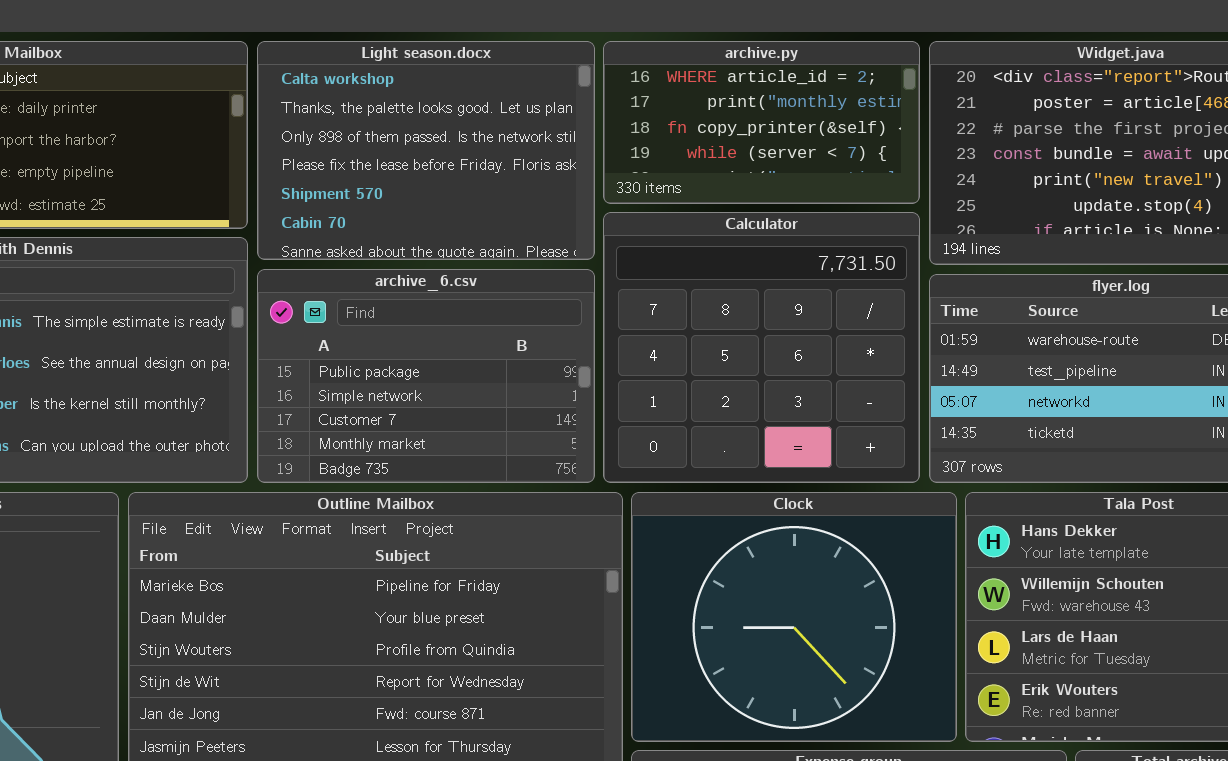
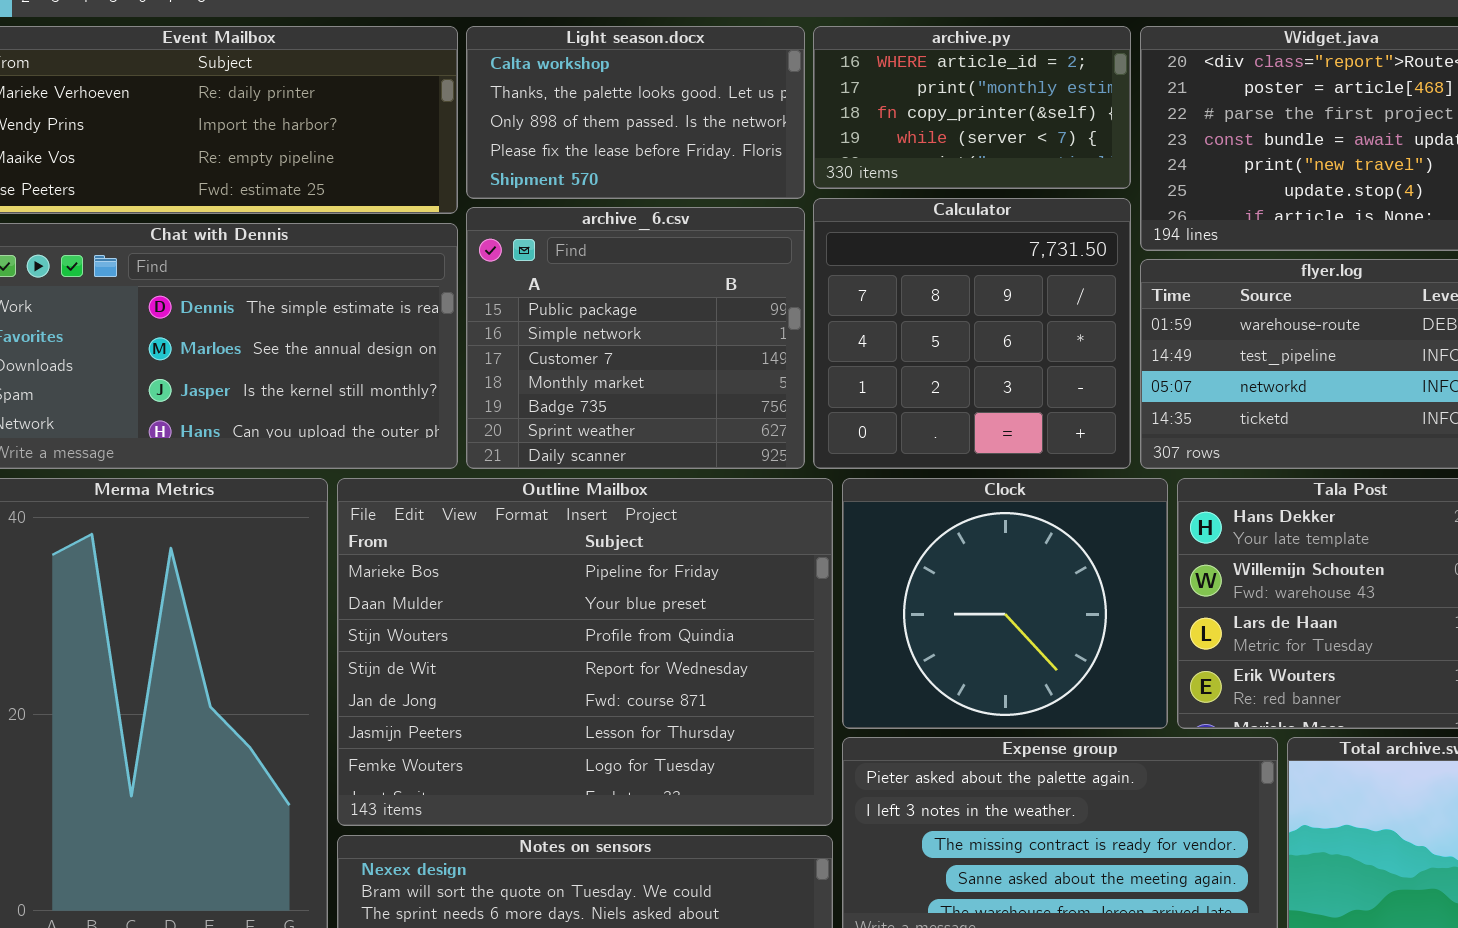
Light season.docx: [257,41,595,260] -> [466,26,805,199], resized
archive_6.csv: [257,269,595,483] -> [466,207,805,469], resized

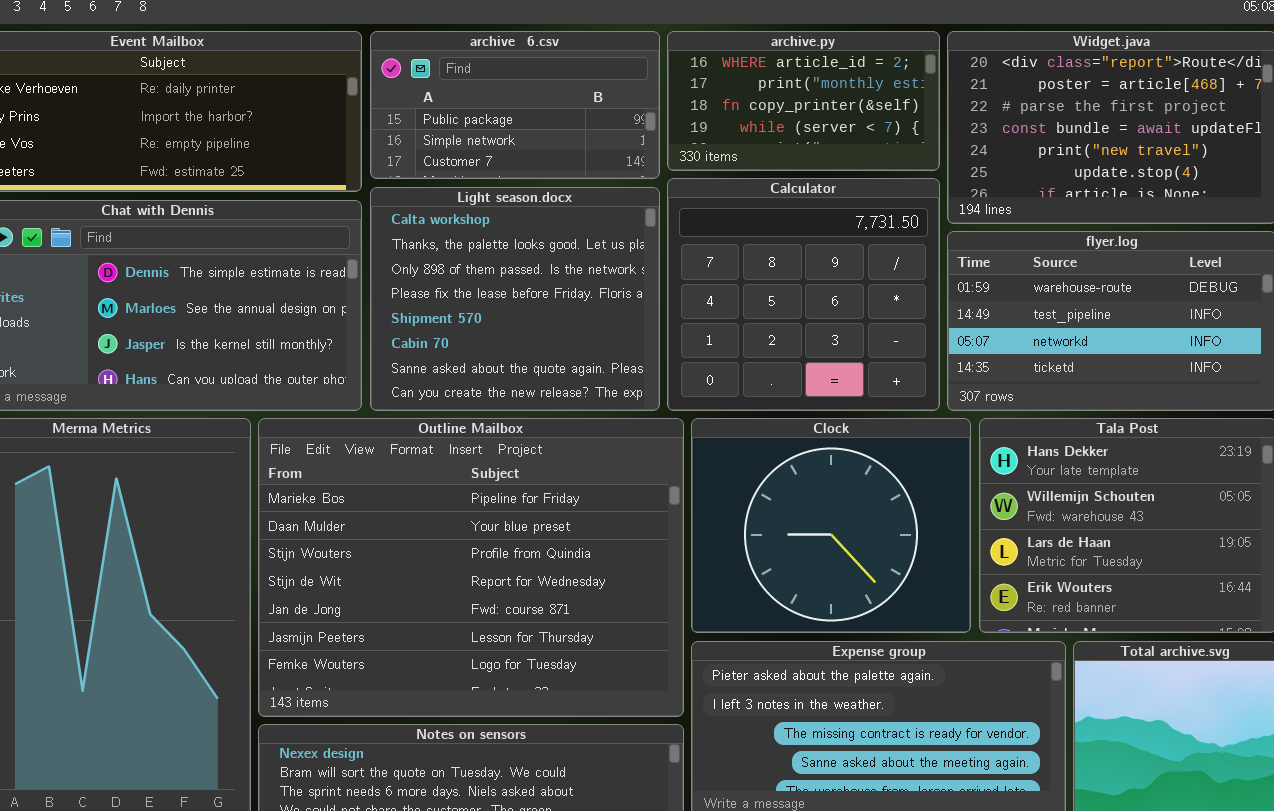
Light season.docx: [466,26,805,199] -> [370,187,660,411], moved, resized
archive_6.csv: [466,207,805,469] -> [370,31,660,179], moved, resized

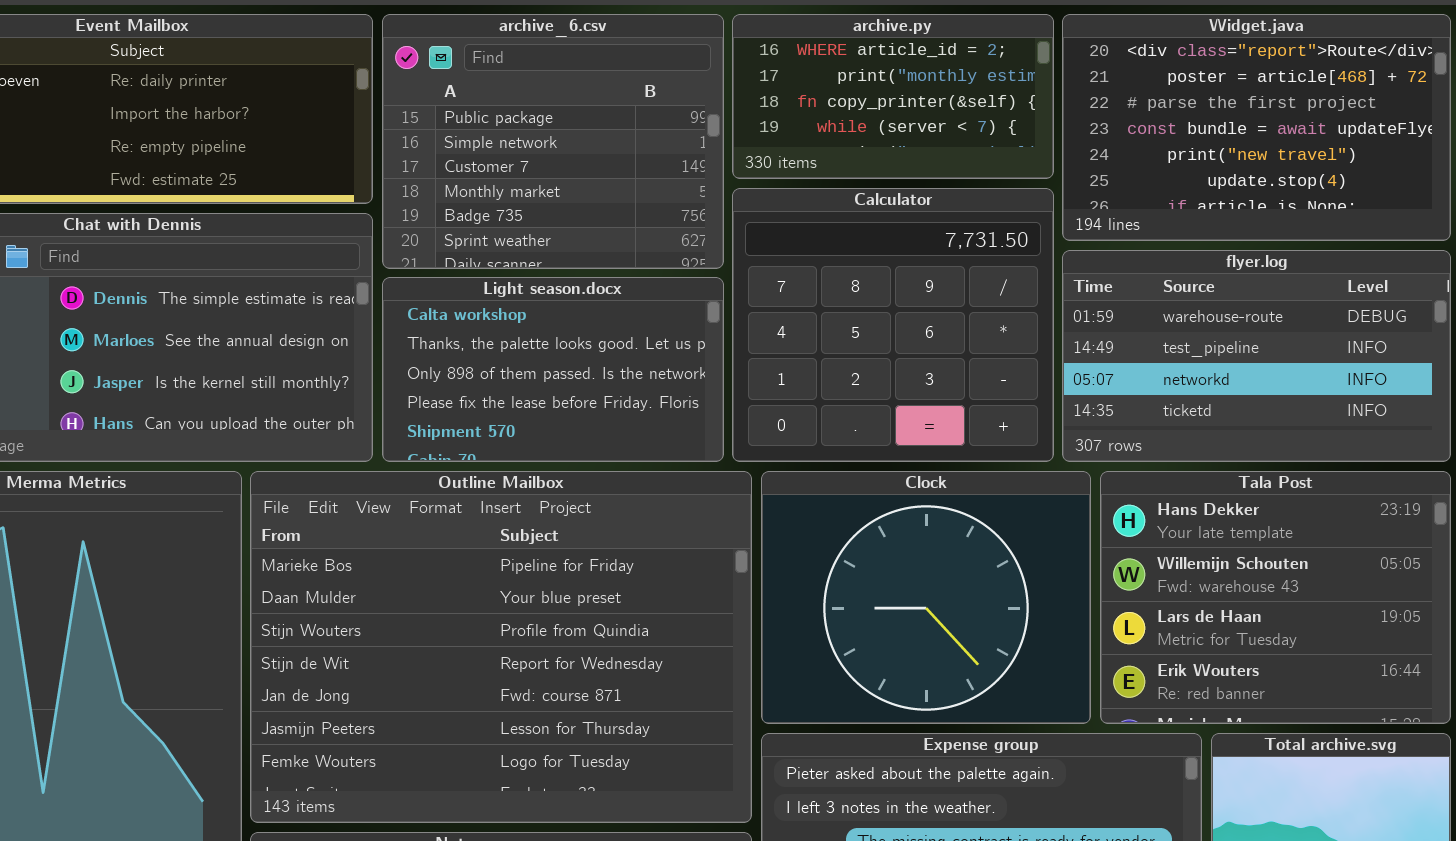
archive_6.csv: [370,31,660,179] -> [382,14,724,269], resized
Light season.docx: [370,187,660,411] -> [382,277,724,462], resized

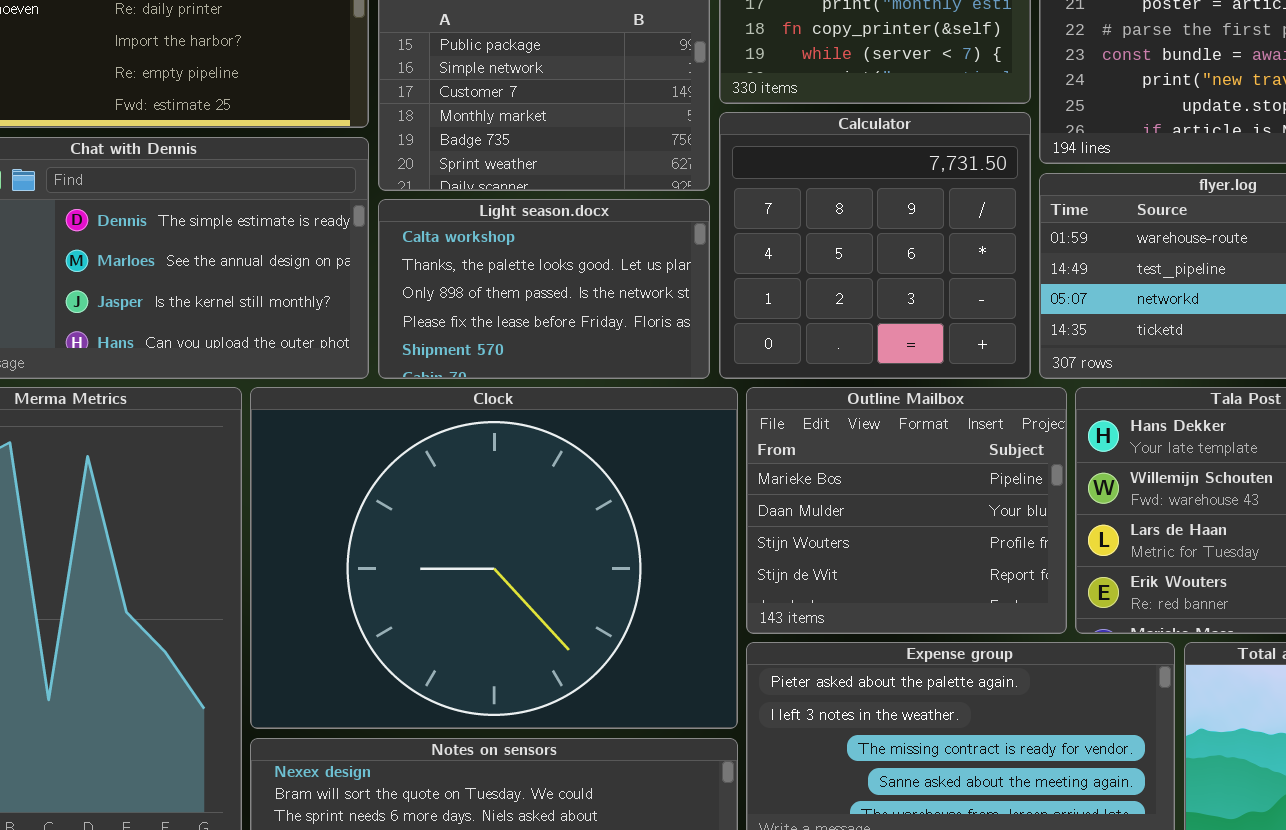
Outline Mailbox: [250,471,752,823] -> [746,387,1067,634], moved, resized
Clock: [761,471,1091,724] -> [250,387,738,729], moved, resized

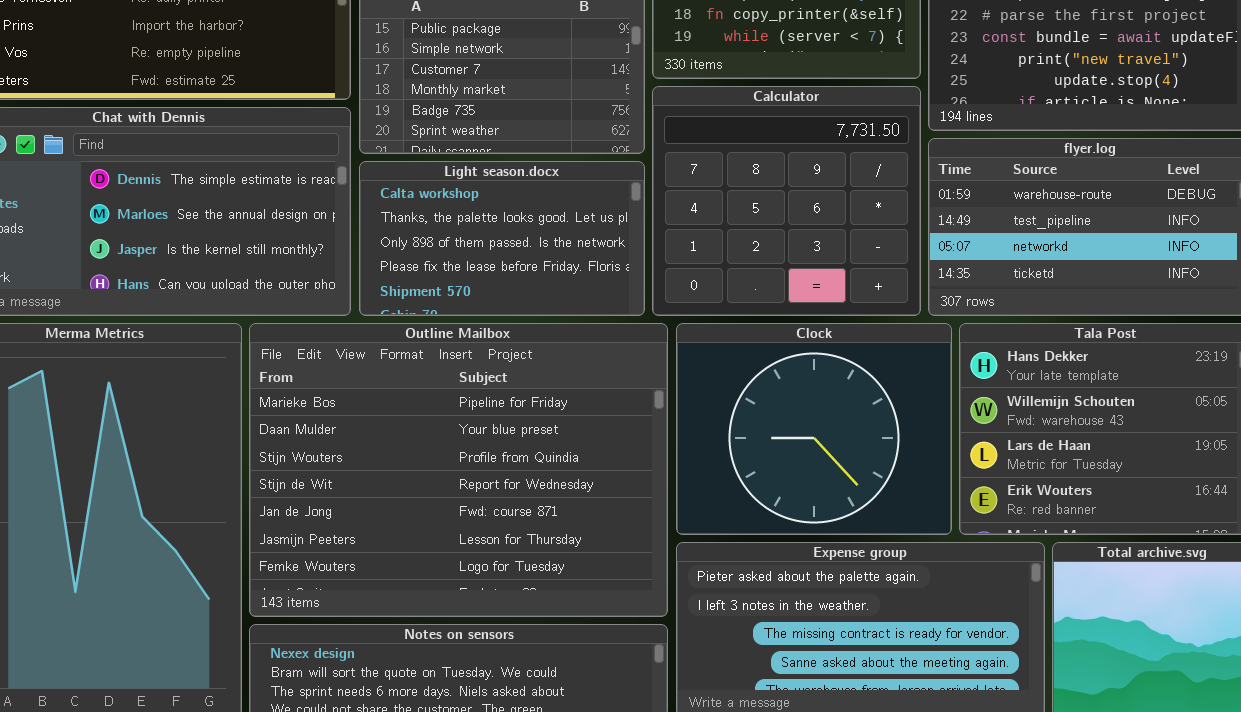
Clock: [250,387,738,729] -> [676,323,952,535], moved, resized
Outline Mailbox: [746,387,1067,634] -> [249,323,668,617], moved, resized

